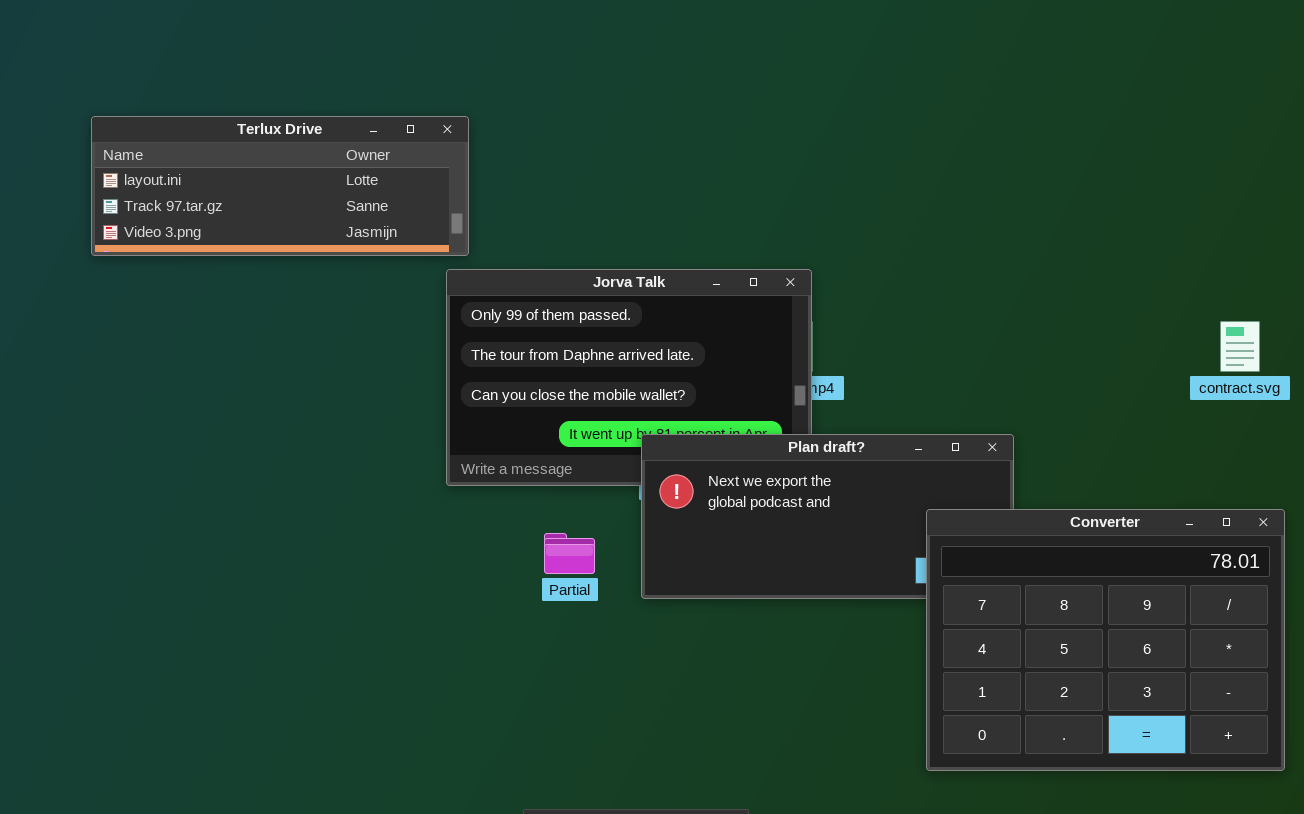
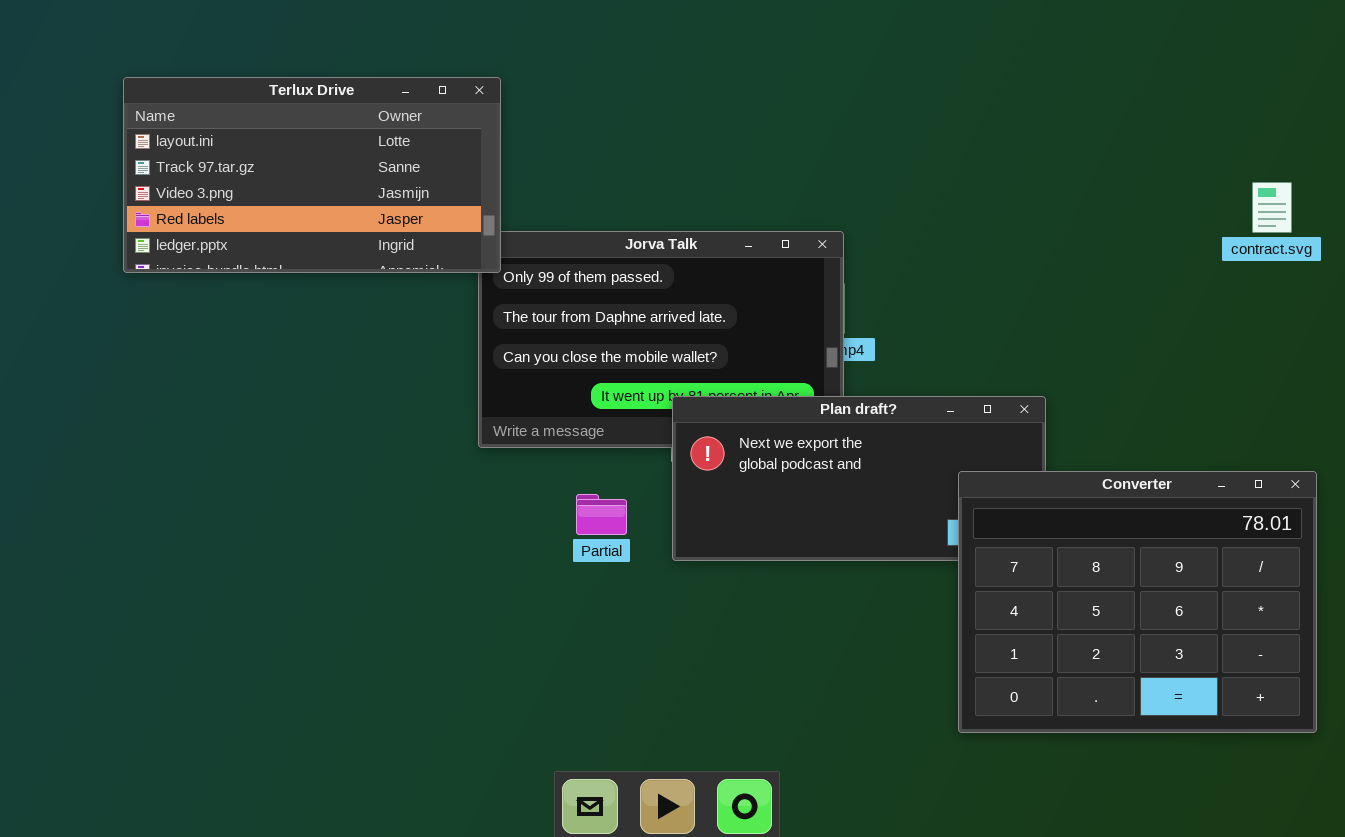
Terlux Drive: [91,116,469,256] -> [123,77,501,273], resized
contract.svg: [1220,321,1260,372] -> [1252,182,1292,233], moved

